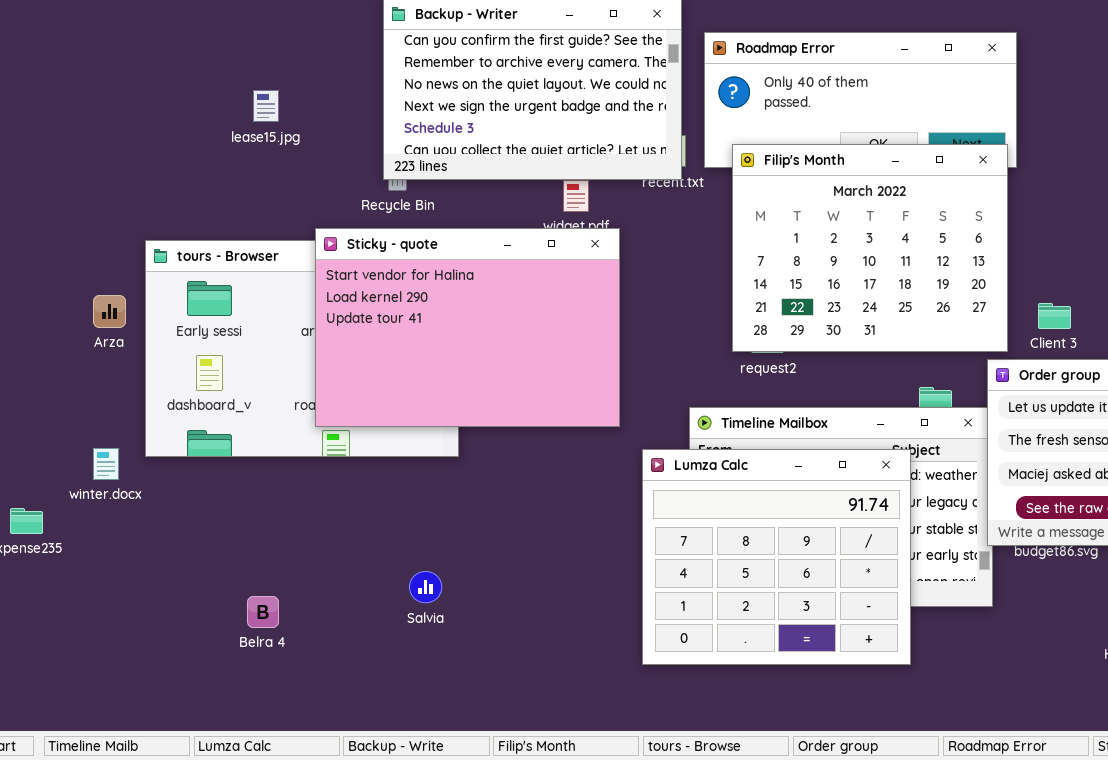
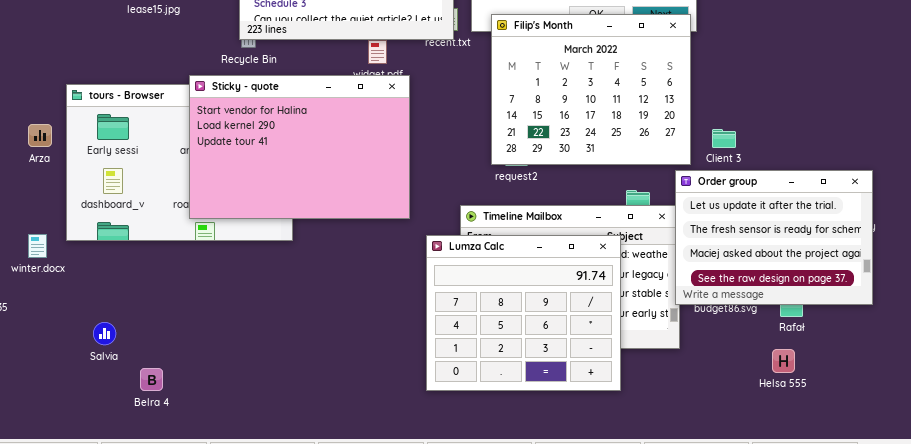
Salvia: [409,571,442,603] -> [93,322,116,345], moved
Belra 4: [247,596,279,628] -> [140,368,163,391], moved

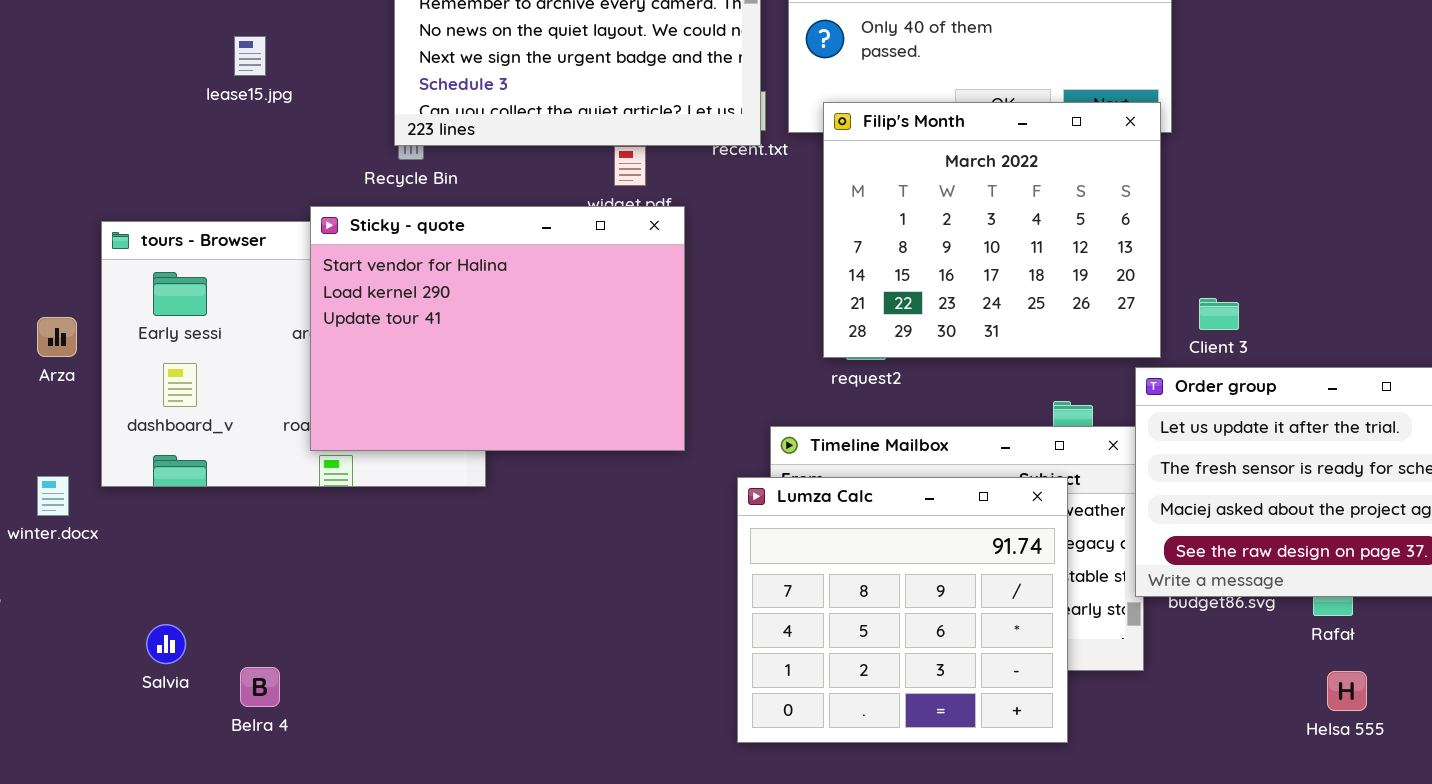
Arza: [28,124,52,147] -> [37,317,77,357], moved
Lumza Calc: [426,235,621,391] -> [737,477,1068,743], moved
Helsa 555: [772,349,795,373] -> [1327,671,1367,711], moved
Belra 4: [140,368,163,391] -> [240,667,280,707], moved

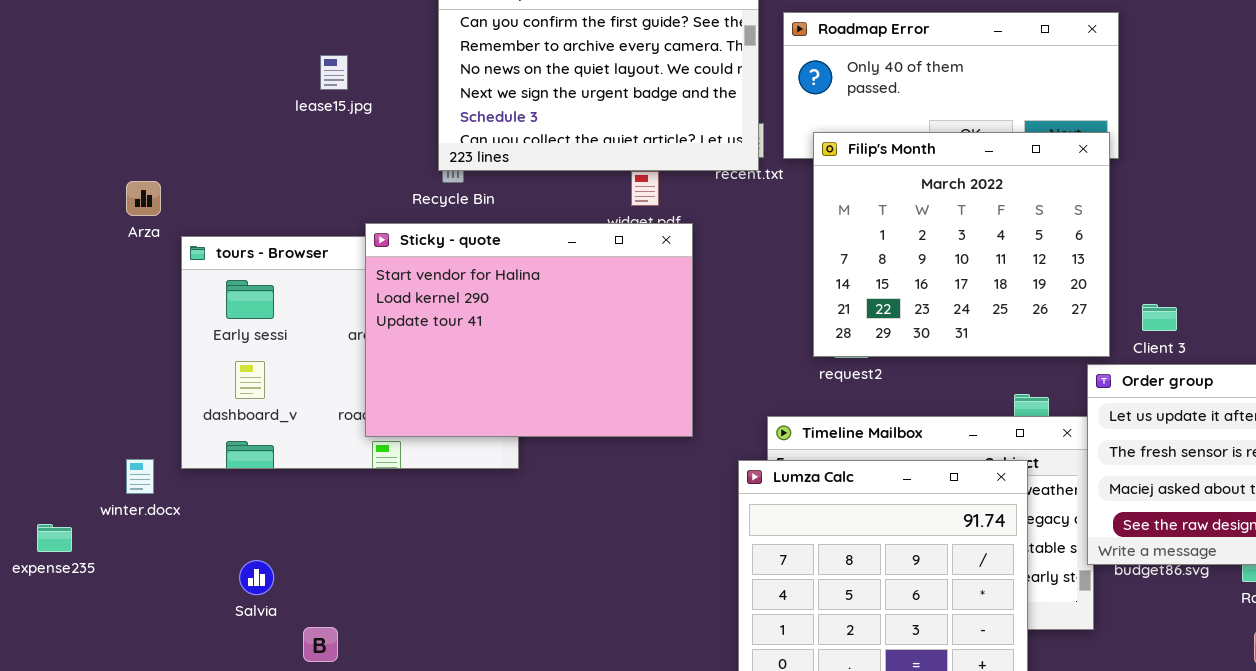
lease15.jpg: [234,36,266,76] -> [320,55,348,90], moved
Arza: [37,317,77,357] -> [126,181,161,216], moved
Salvia: [146,624,186,664] -> [239,560,274,595], moved

